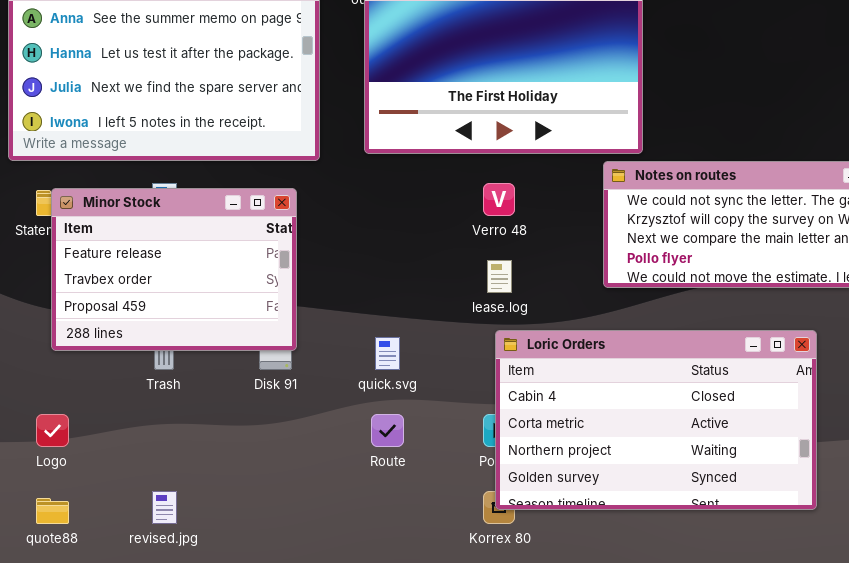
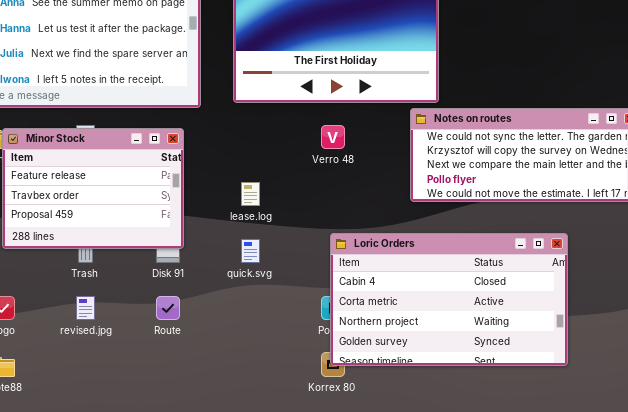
lease.log: [487,260,512,293] -> [241,182,260,206], moved
Route: [371,414,404,447] -> [156,296,180,320], moved
revised.jpg: [152,491,177,524] -> [76,296,95,320], moved

